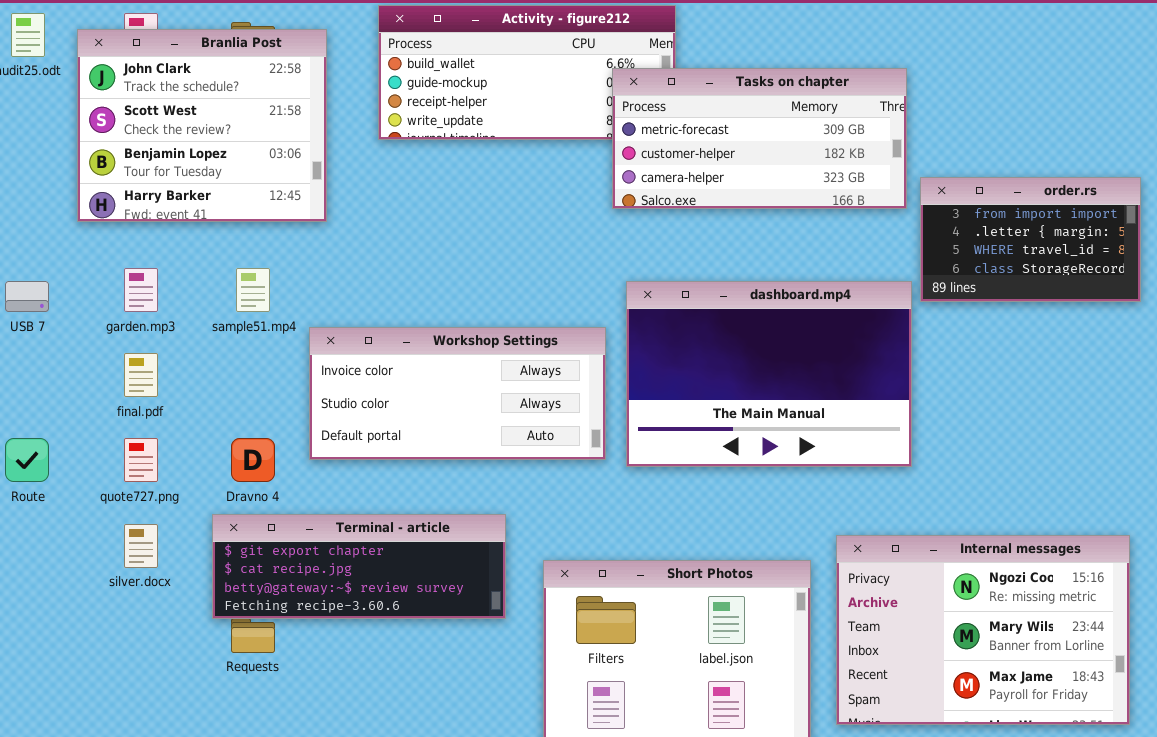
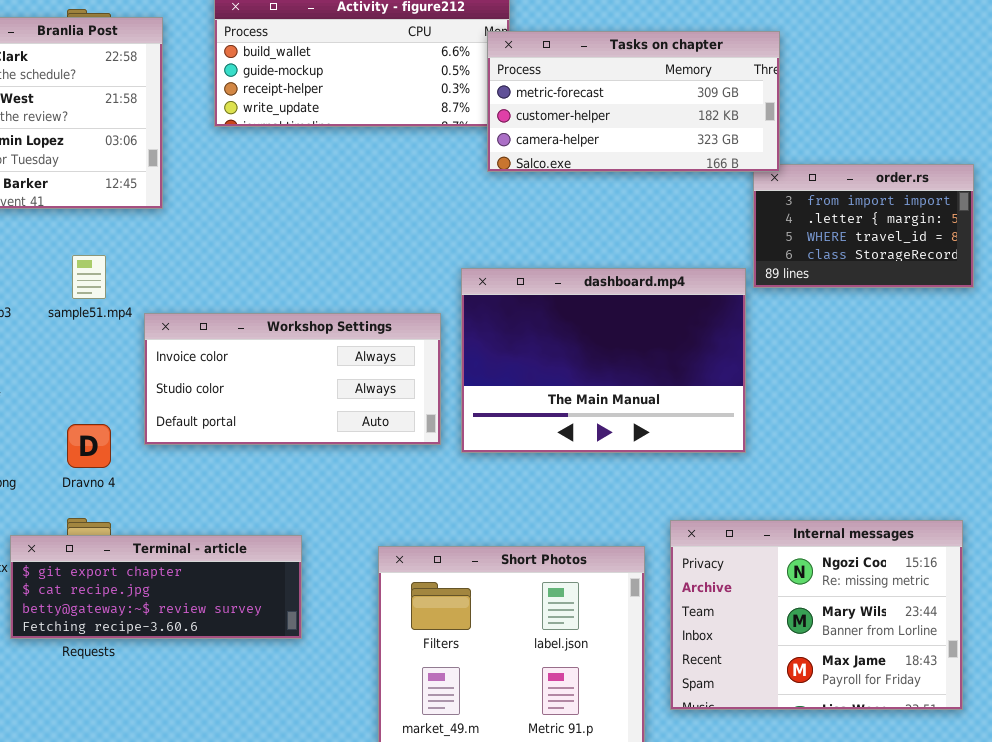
Tasks on chapter: [612,68,907,209] -> [487,31,780,172], moved
Terminal - article: [212,514,506,619] -> [10,535,302,639], moved

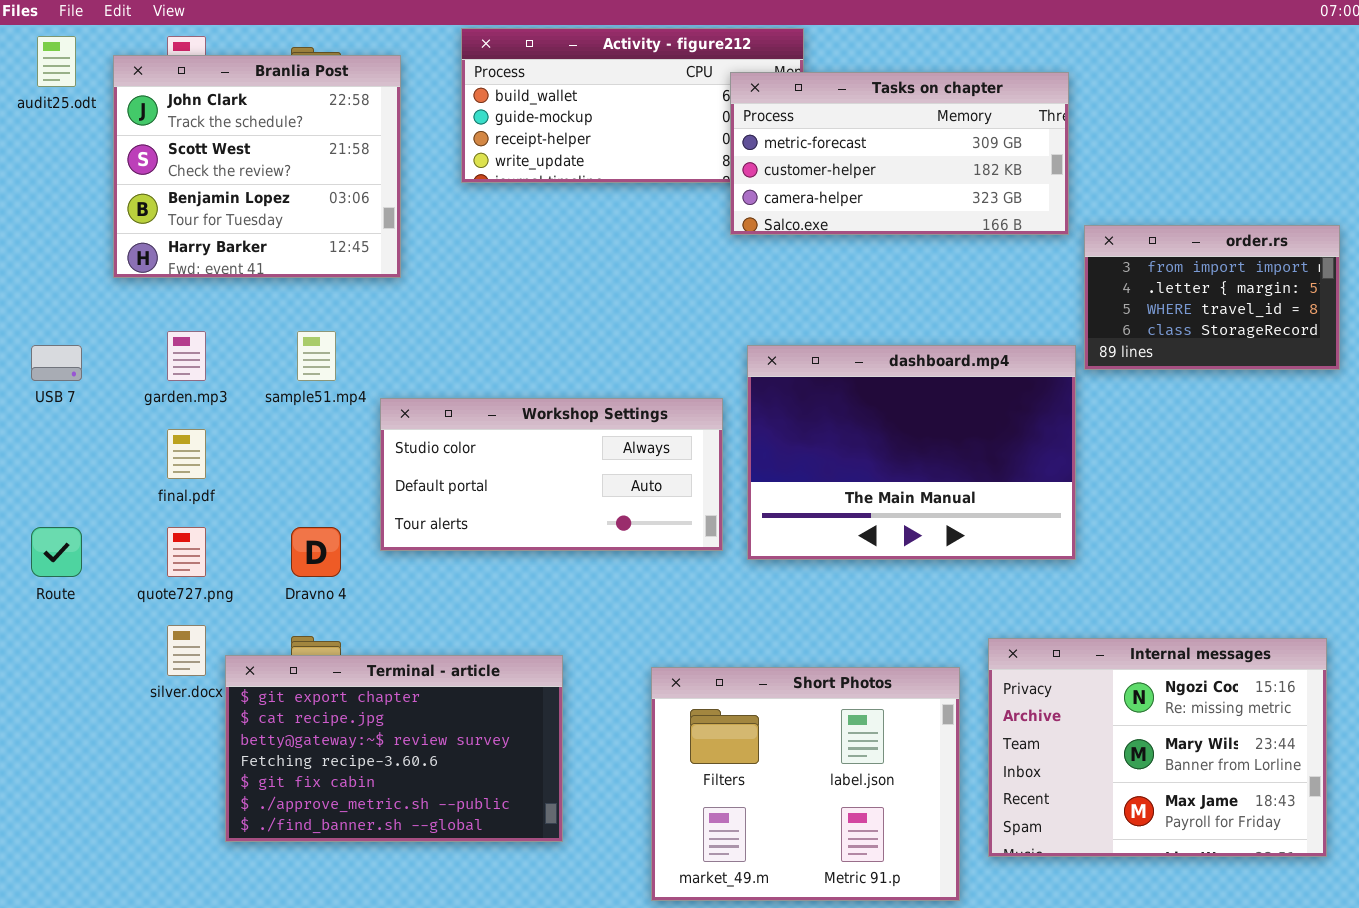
Tasks on chapter: [487,31,780,172] -> [730,72,1069,235], moved
Workshop Settings: [144,313,441,445] -> [380,398,723,551], scrolled down 1 row
Terminal - article: [10,535,302,639] -> [225,655,563,842], resized

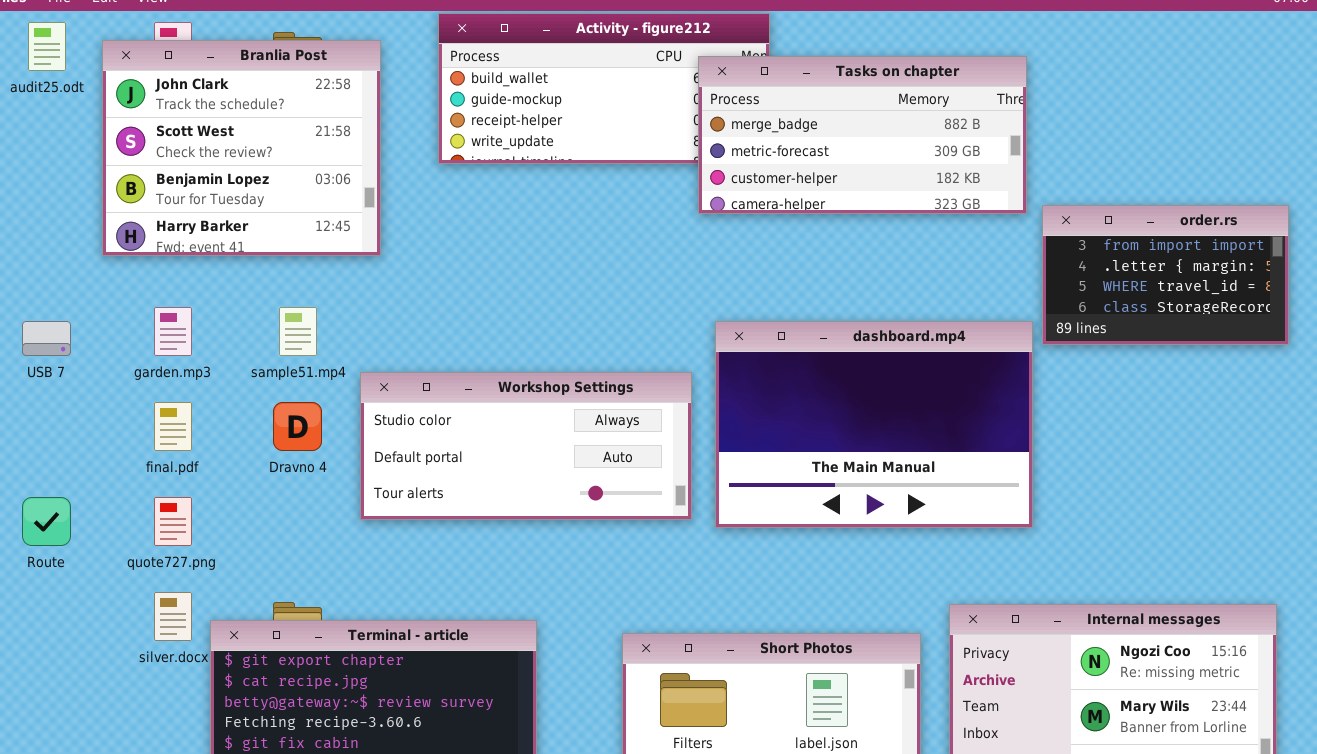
Tasks on chapter: [730,72,1069,235] -> [698,56,1027,214], scrolled up 1 row
Dravno 4: [291,527,341,577] -> [273,402,322,451], moved

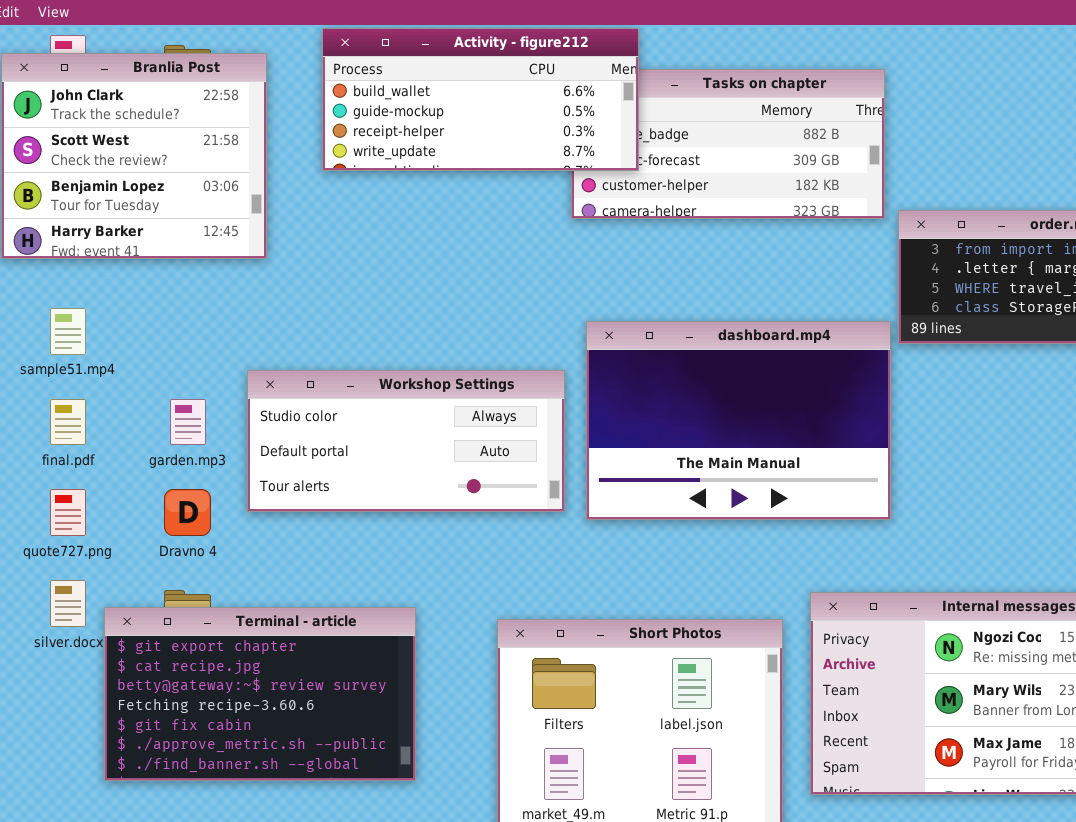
Activity - figure212: [438,13,770,164] -> [322,28,639,171], raised
garden.mp3: [154,307,192,356] -> [170,399,206,445], moved
sample51.mp4: [279,307,317,356] -> [50,308,86,355], moved
Dravno 4: [273,402,322,451] -> [164,489,211,536], moved

